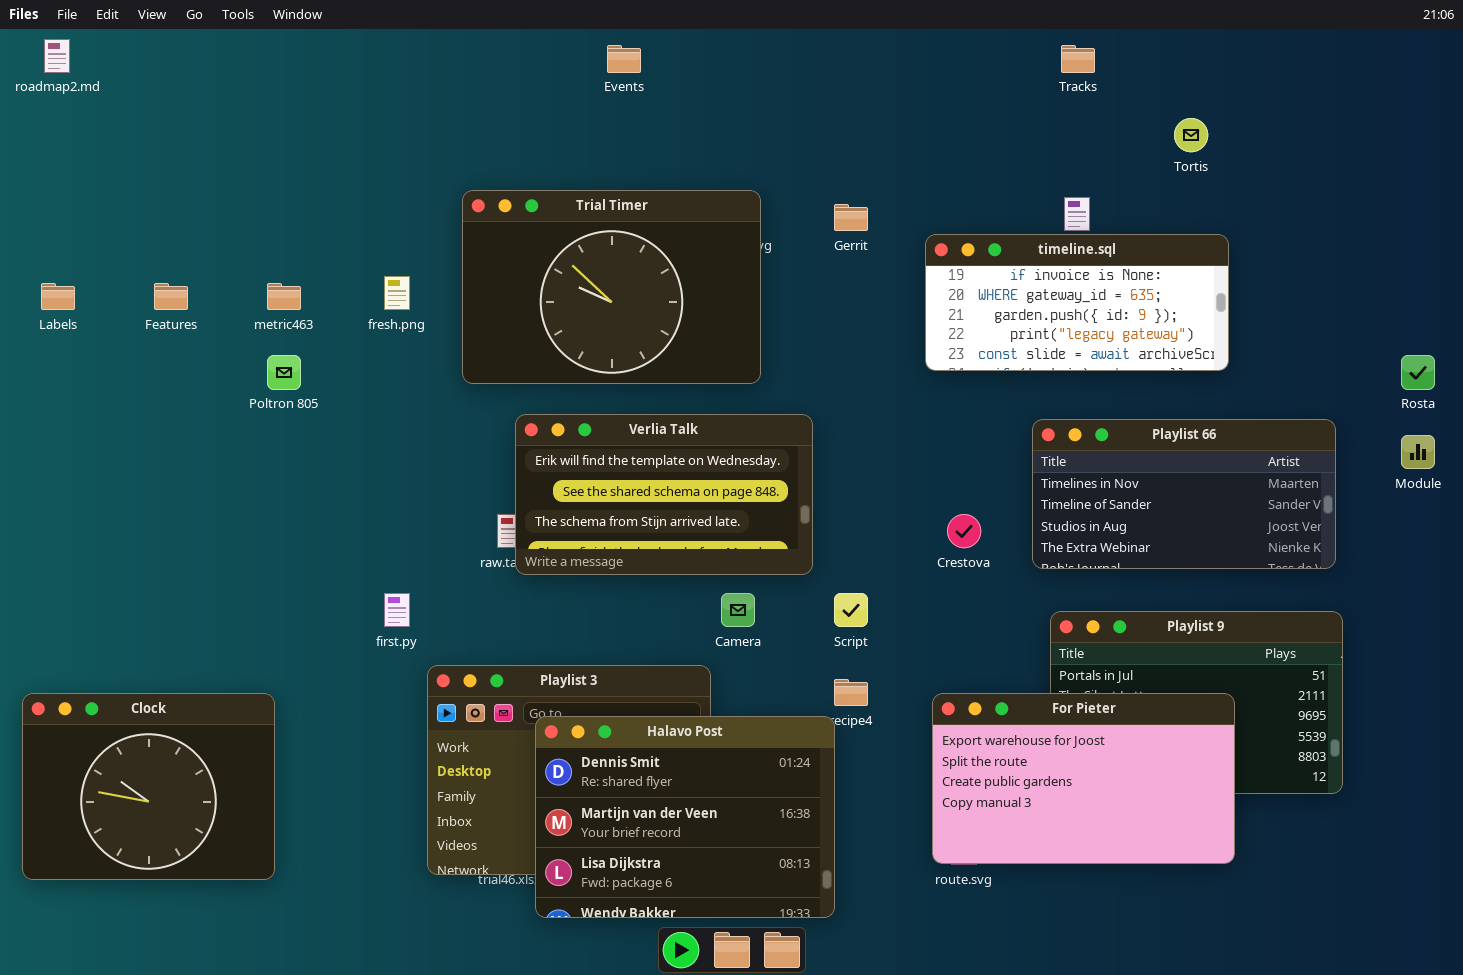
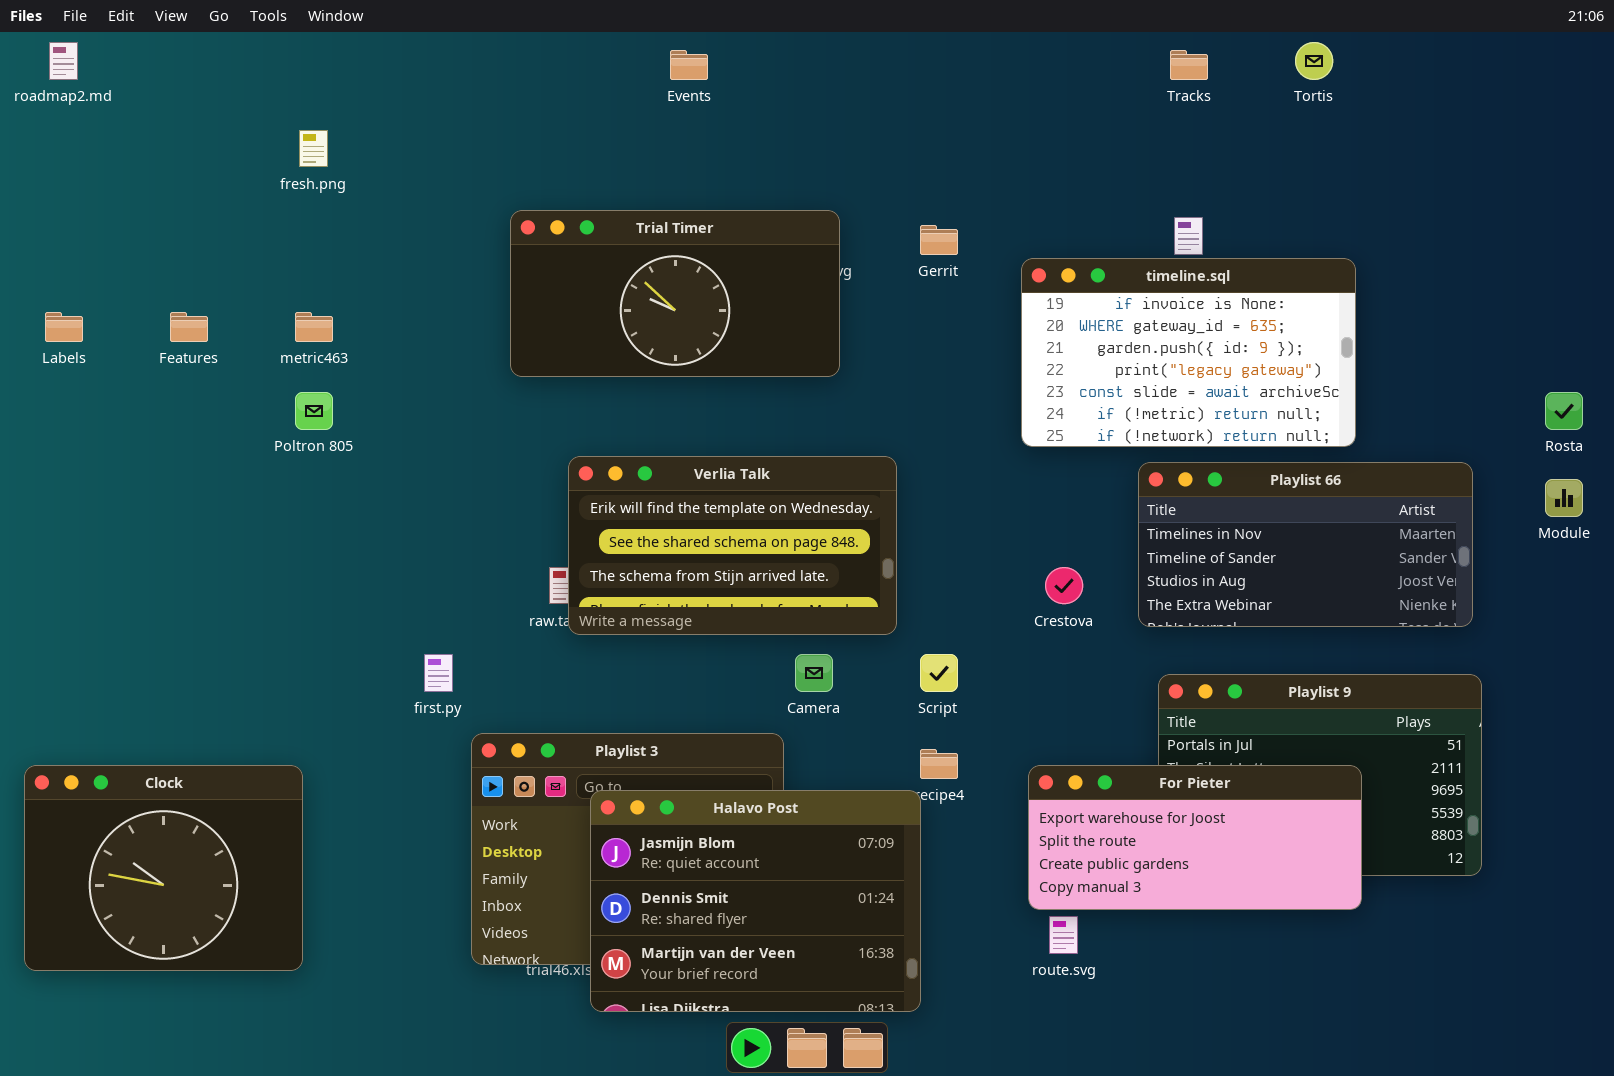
Tortis: [1174,118,1208,152] -> [1295,42,1333,80], moved
Trial Timer: [462,190,761,384] -> [510,210,840,377], resized
timeline.sql: [925,234,1229,371] -> [1021,258,1356,447], resized
fresh.png: [384,276,410,310] -> [299,130,328,167], moved
For Pieter: [932,693,1235,864] -> [1028,765,1362,910], resized
Halavo Post: [535,716,835,918] -> [590,790,921,1012], scrolled up 1 row

